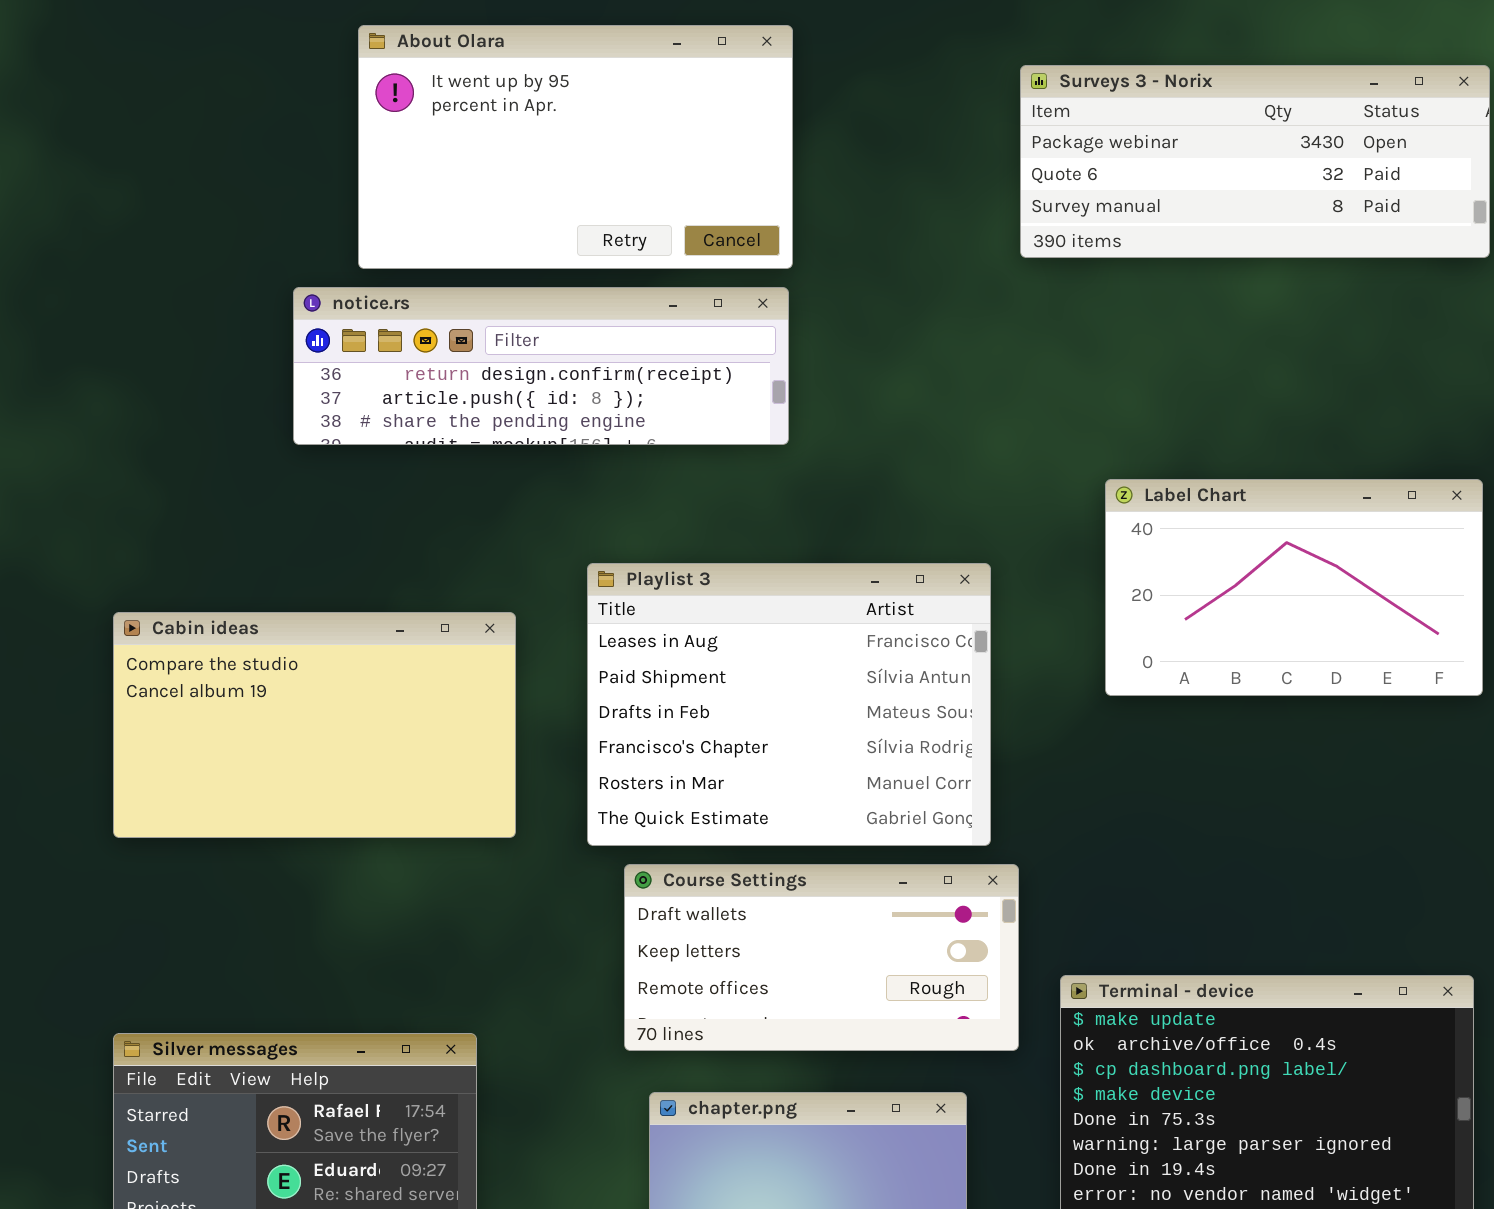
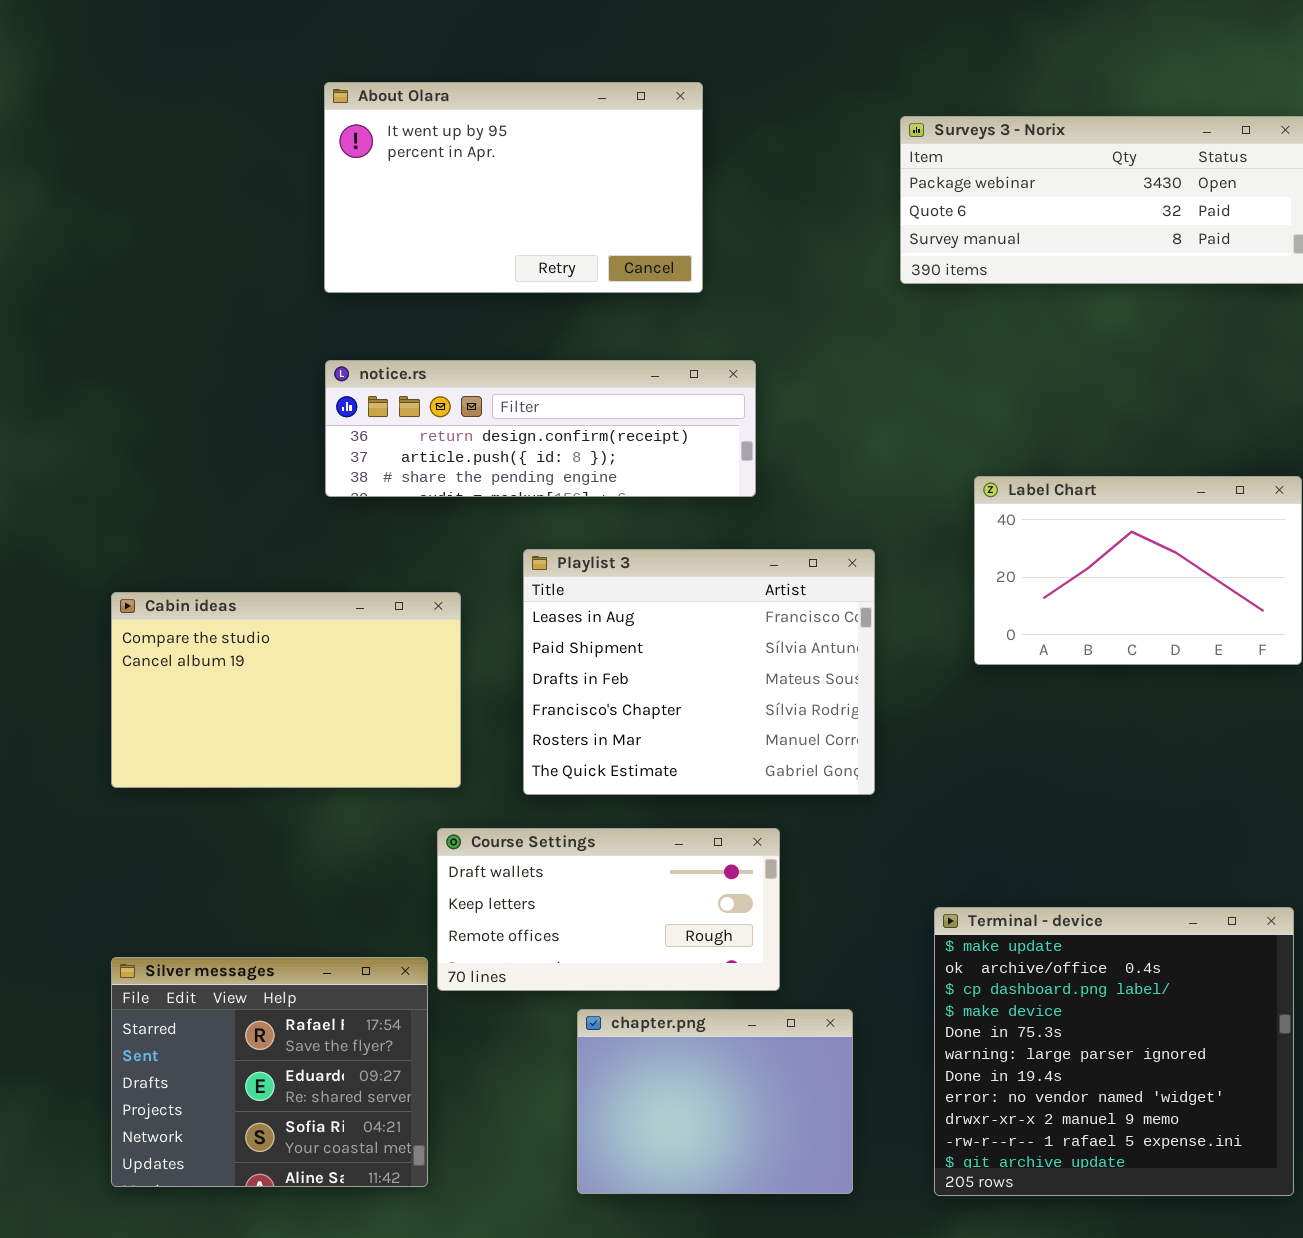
notice.rs: [293,287,789,445] -> [325,360,756,497], moved
Course Settings: [624,864,1019,1051] -> [437,828,780,991], moved

